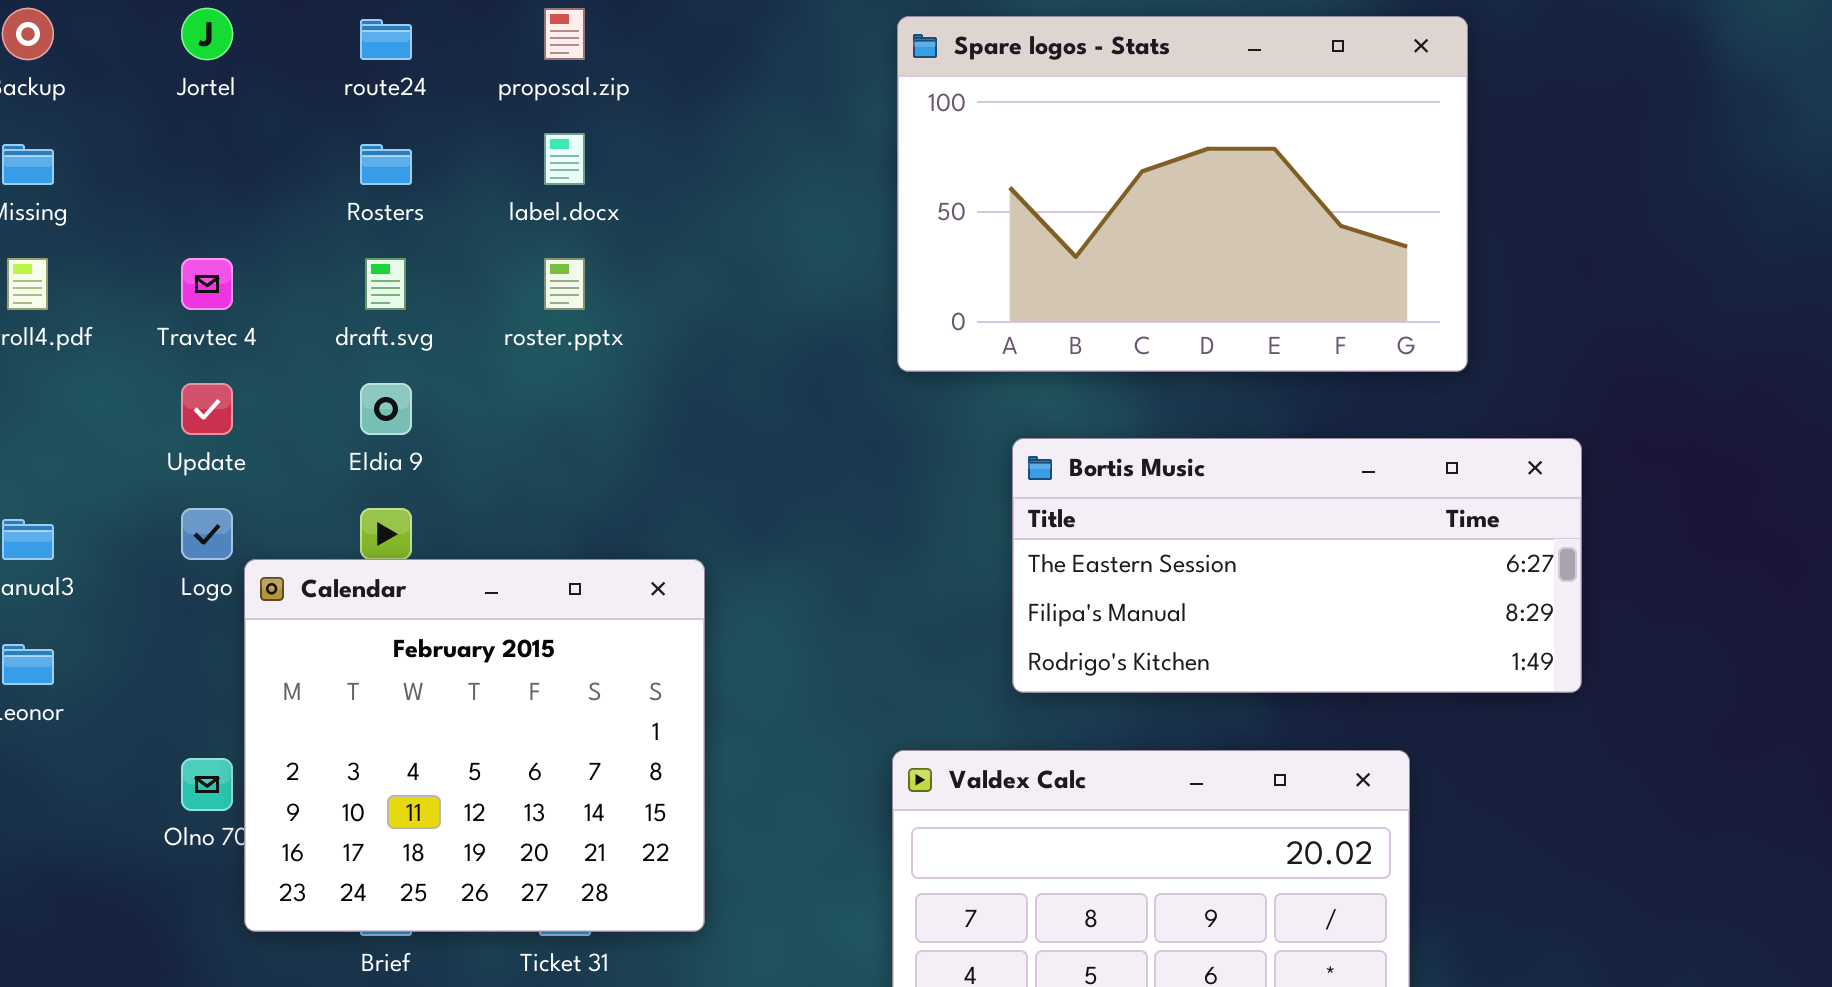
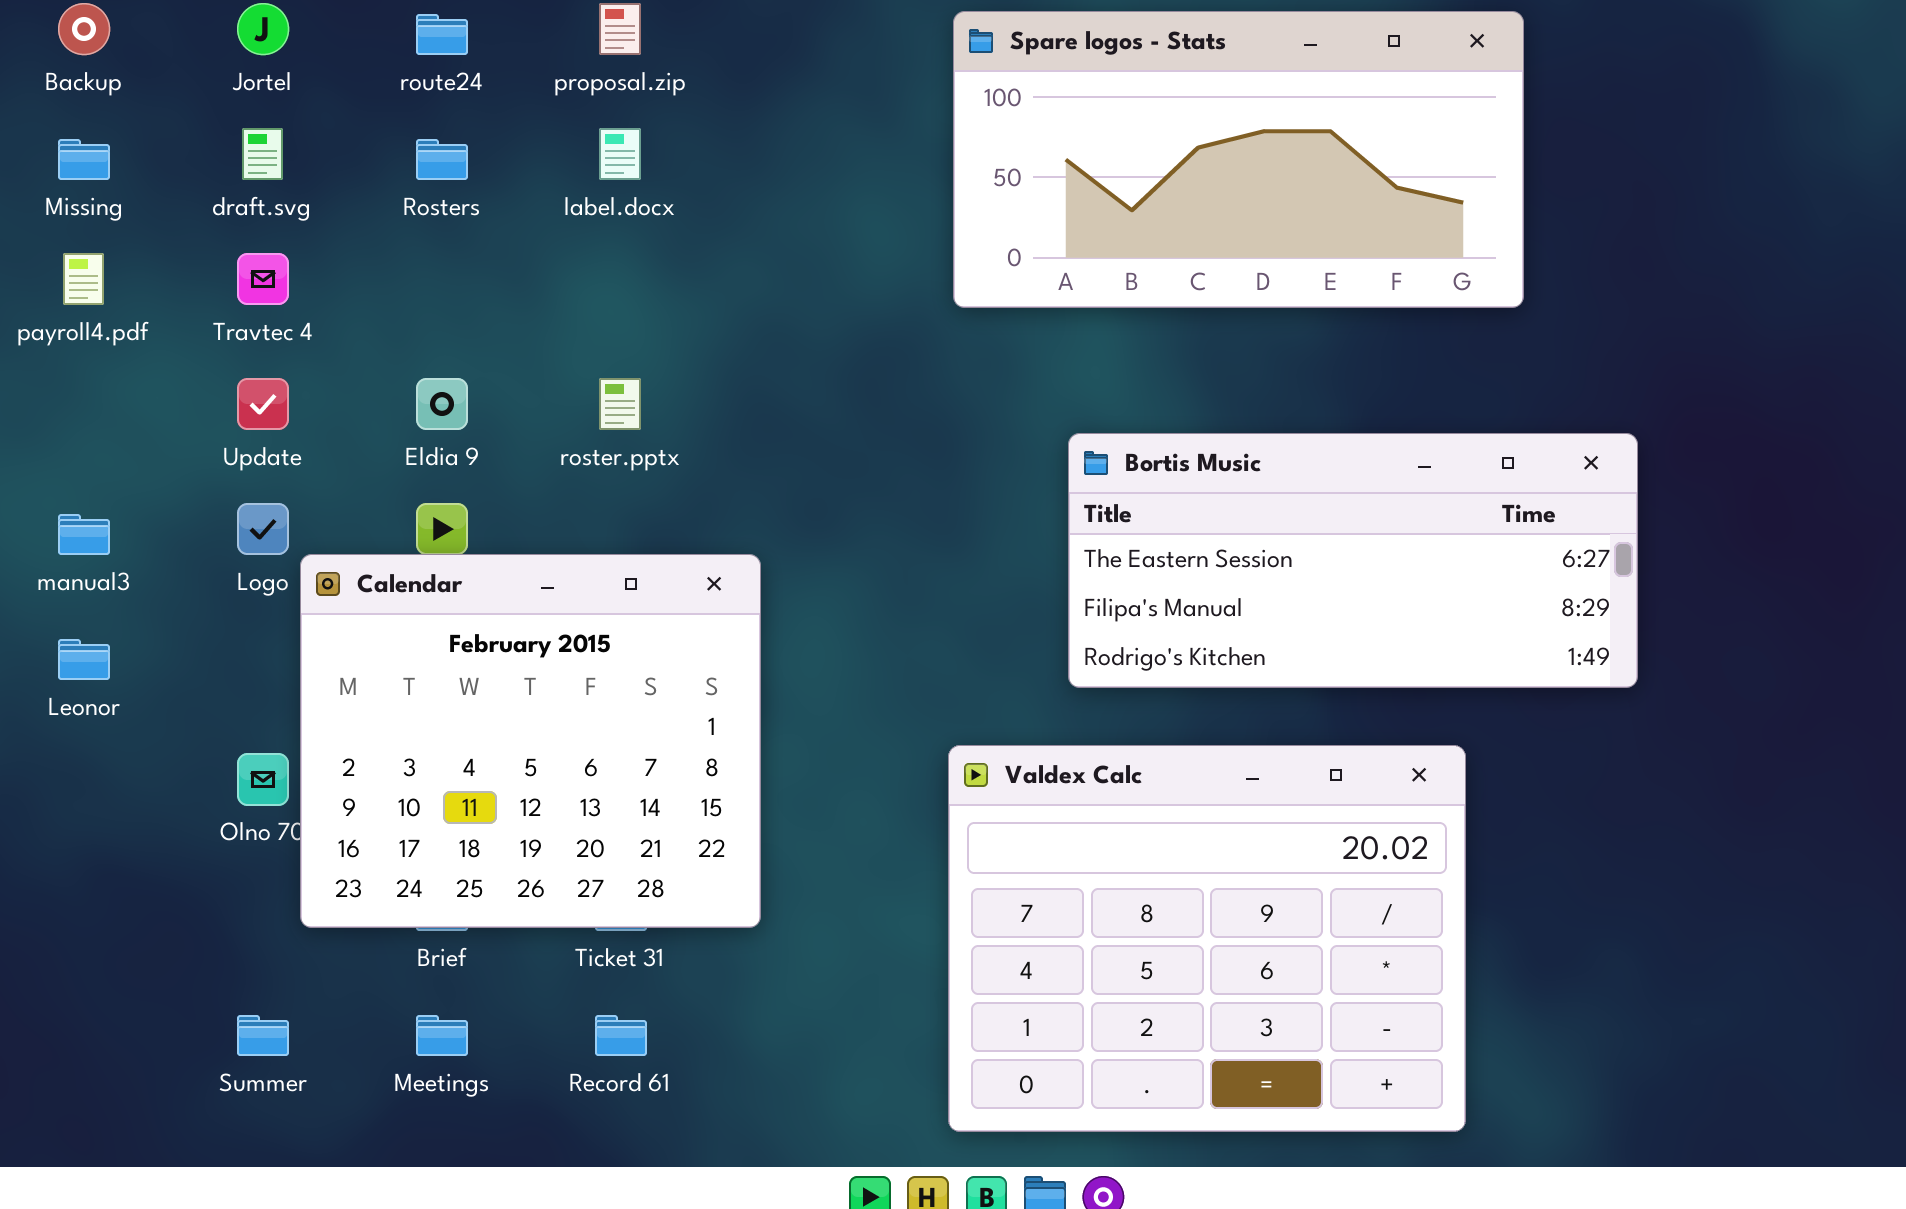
Spare logos - Stats: [897,16,1468,372] -> [953,11,1524,308], resized
draft.svg: [365,258,406,310] -> [242,128,283,180], moved
roster.pptx: [544,258,585,310] -> [599,378,641,430], moved

